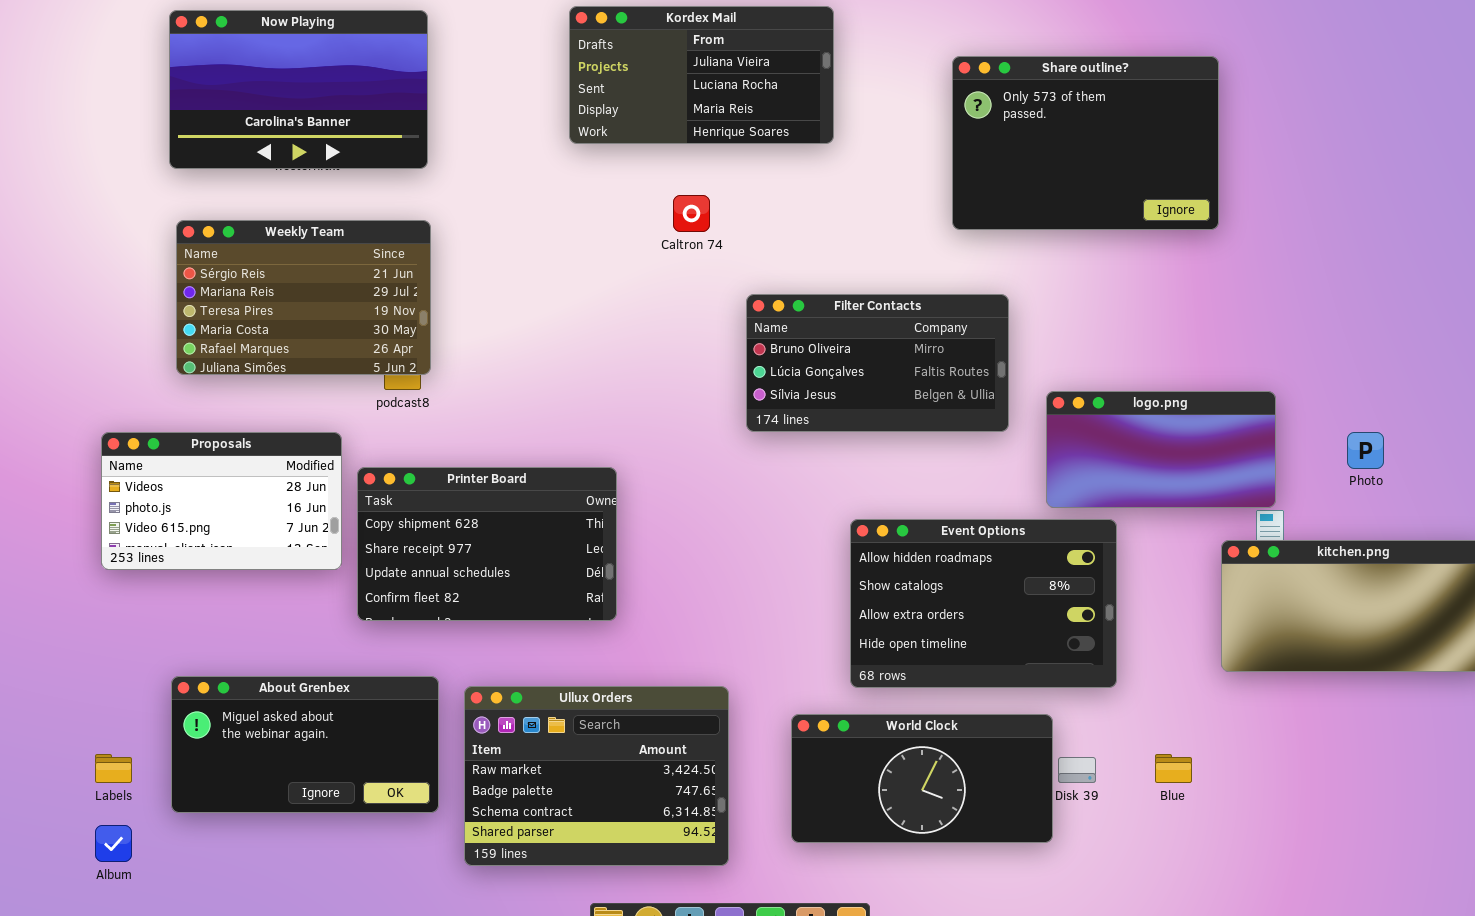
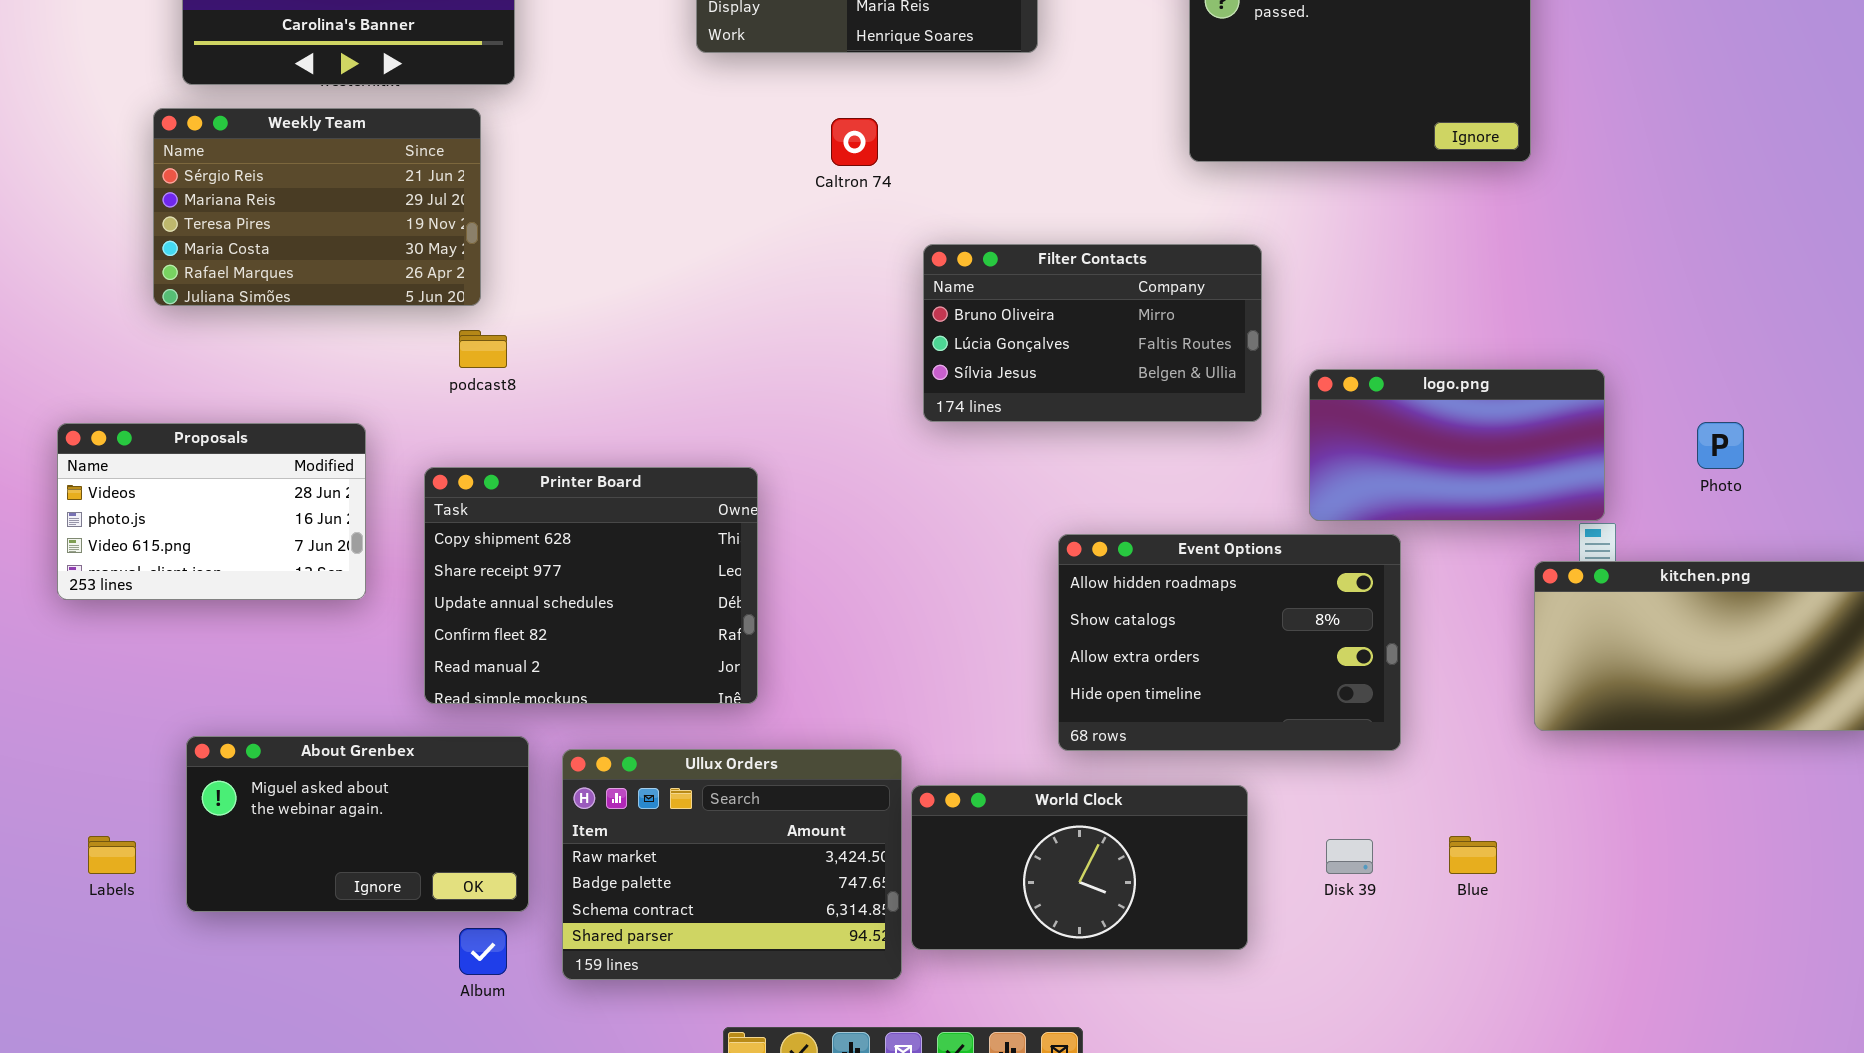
Weekly Team: [176,220,431,375] -> [153,108,481,306], moved
Proposals: [101,432,342,570] -> [57,423,366,600], moved
Printer Board: [357,467,617,621] -> [424,467,758,704], resized
World Clock: [791,714,1053,843] -> [911,785,1248,950], moved
Album: [95,825,132,862] -> [459,928,507,975], moved

